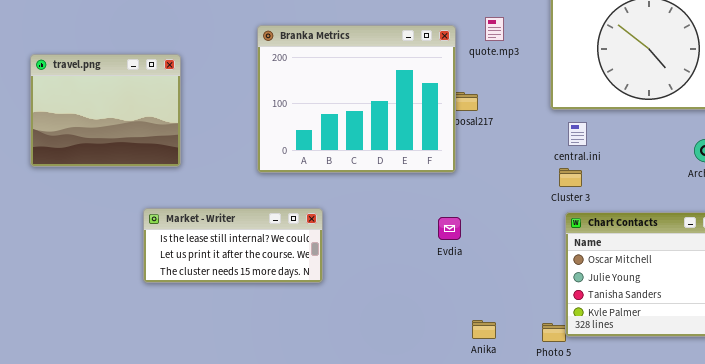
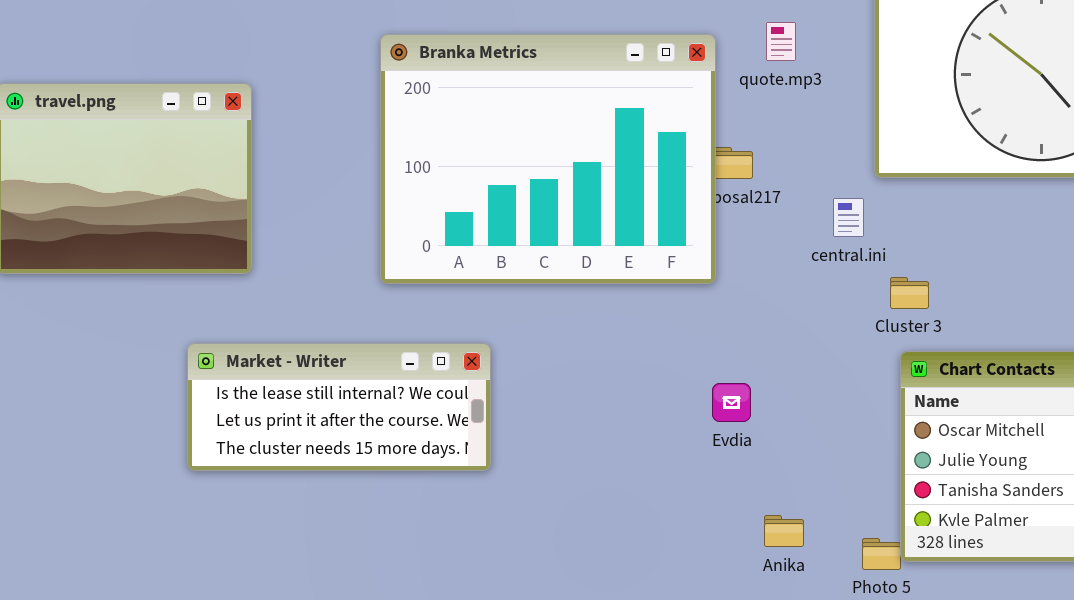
central.ini: [568,122,587,146] -> [833,198,864,237], moved
Evdia: [438,217,461,240] -> [712,383,751,422], moved
Anika: [472,320,496,339] -> [764,515,804,547], moved

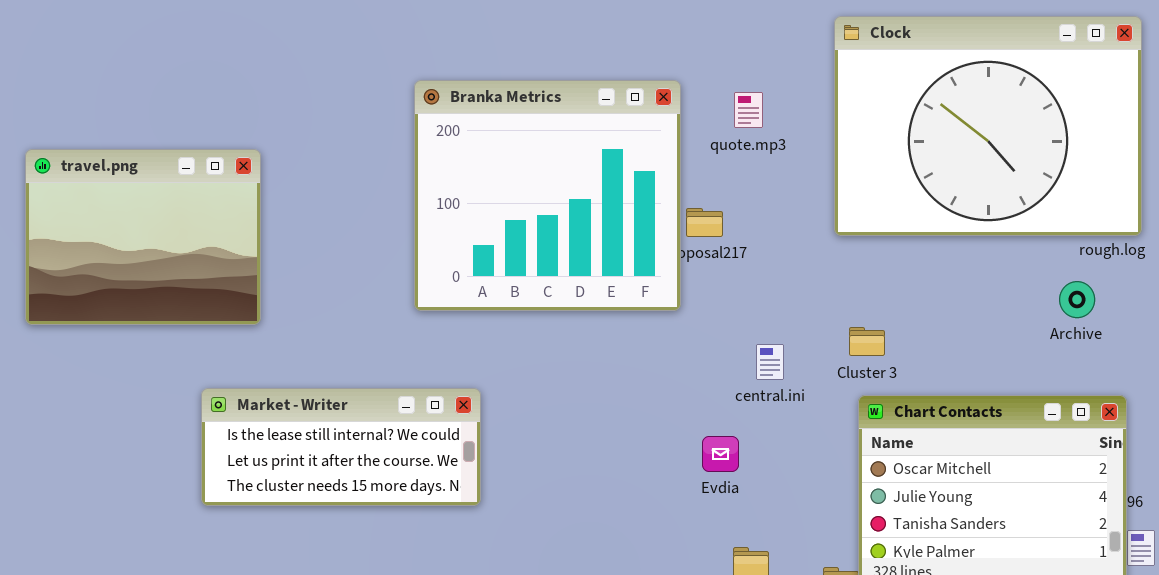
Branka Metrics: [380,34,716,284] -> [414,80,681,311], moved, resized
central.ini: [833,198,864,237] -> [756,344,784,380], moved
Evdia: [712,383,751,422] -> [702,436,739,472], moved

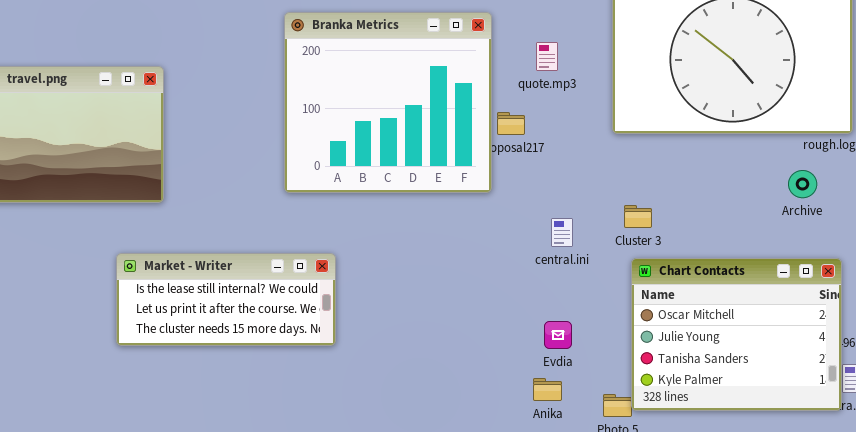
quote.mp3: [734,92,763,128] -> [536,42,558,71], moved
Evdia: [702,436,739,472] -> [544,321,572,349], moved

